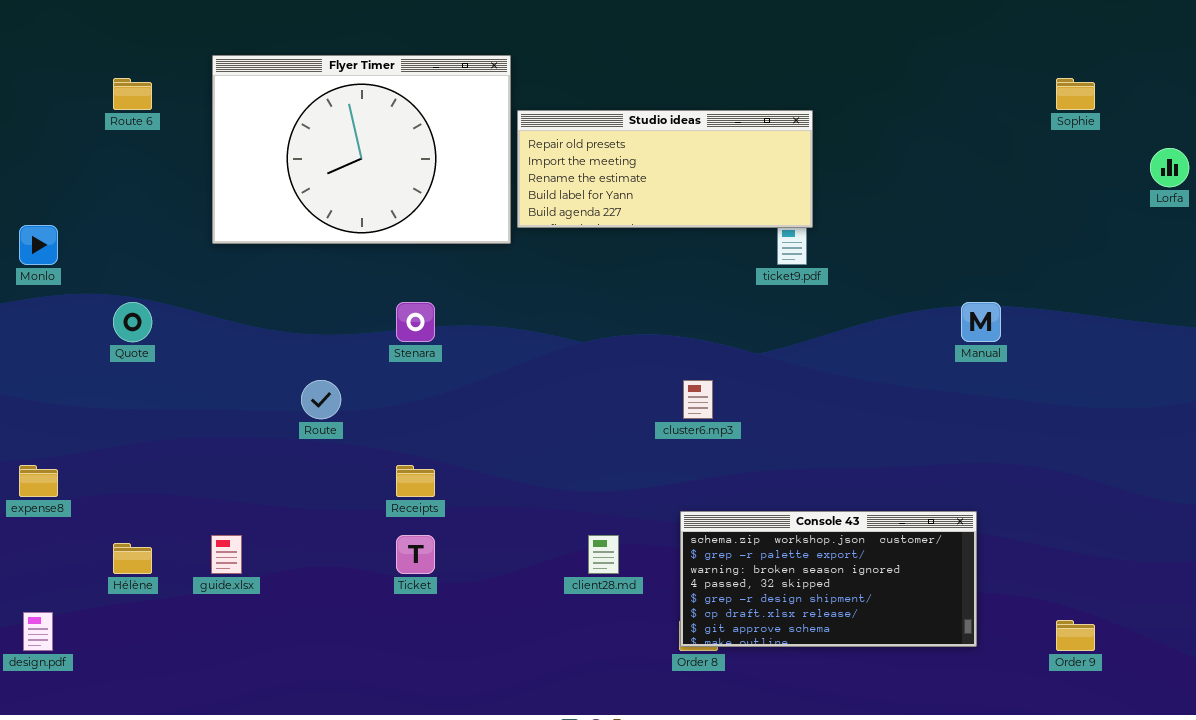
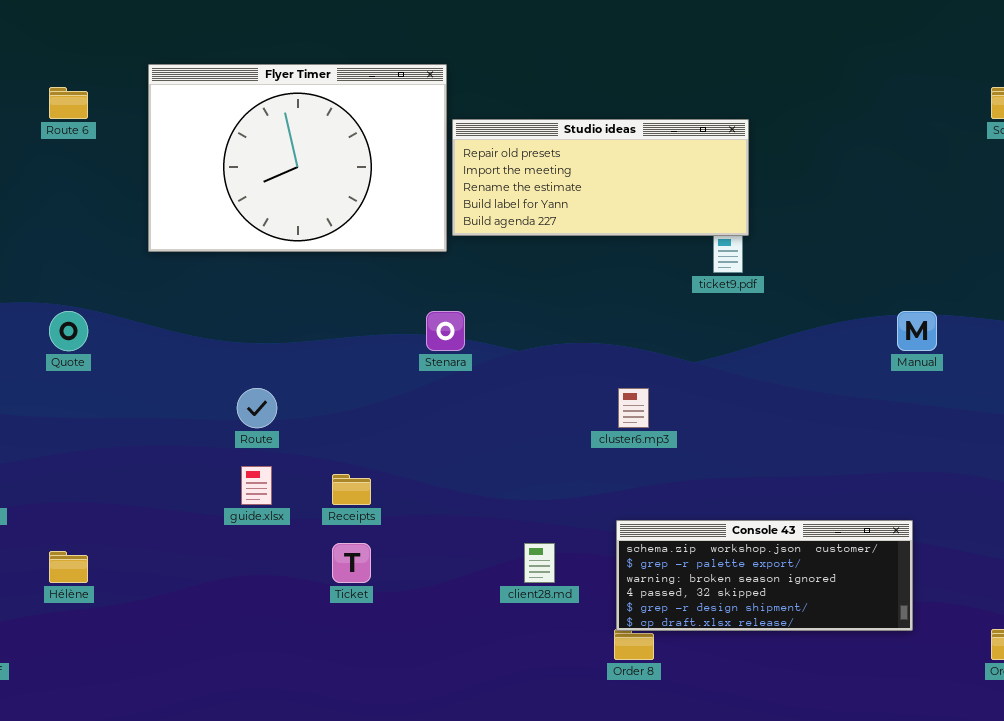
Stenara: [396,302,435,342] -> [426,311,465,351], moved
Console 43: [680,511,977,647] -> [616,520,913,631], resized
guide.xlsx: [211,535,242,574] -> [241,466,272,505], moved

